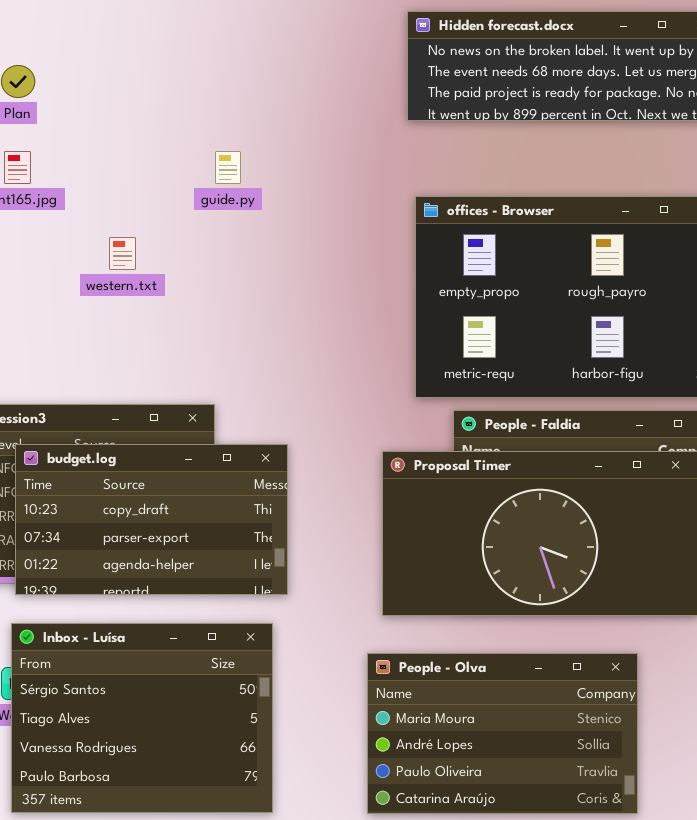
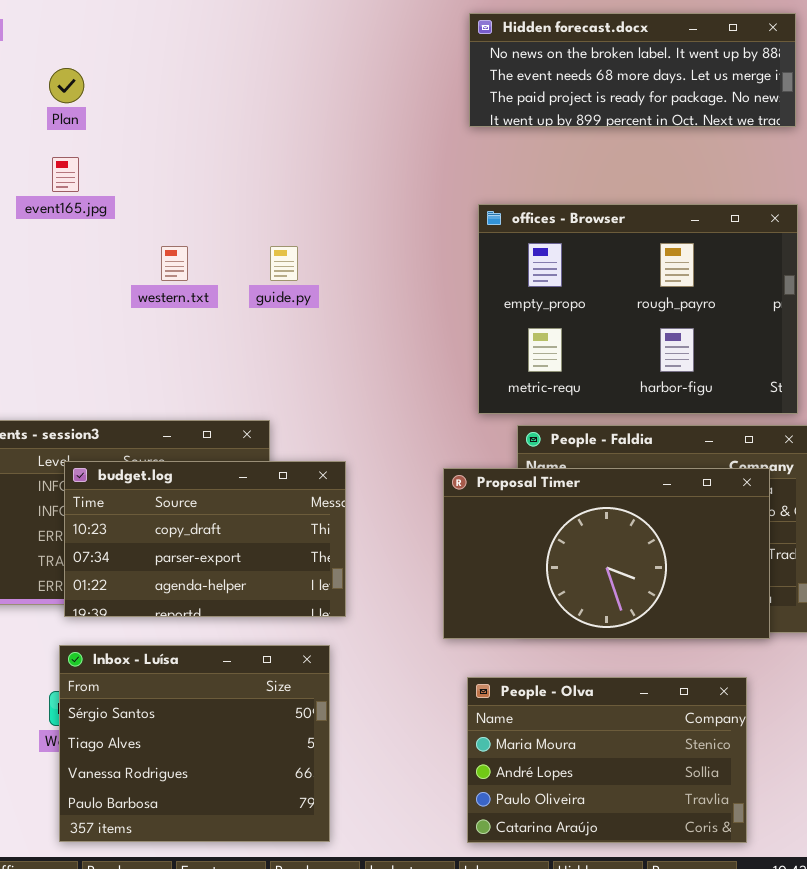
guide.py: [215,151,241,184] -> [270,246,298,281], moved
People - Olva: [367,653,638,814] -> [467,677,747,843], moved

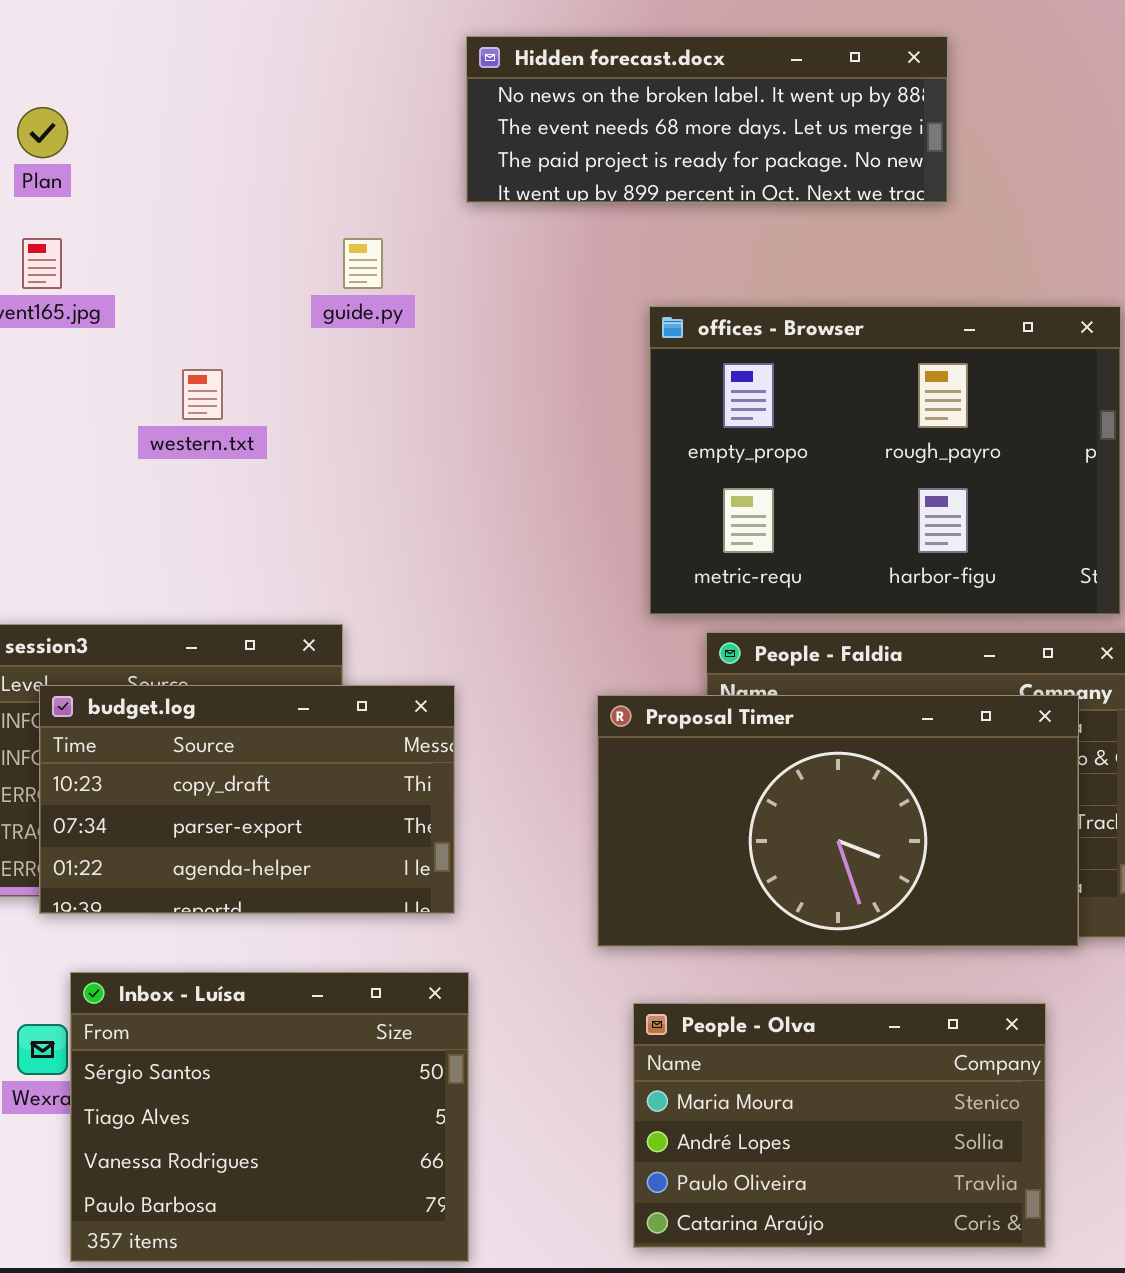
Hidden forecast.docx: [469,13,796,127] -> [466,36,948,203], moved
guide.py: [270,246,298,281] -> [343,238,383,289], moved
Inbox - Luísa: [59,645,330,842] -> [70,972,469,1262], moved

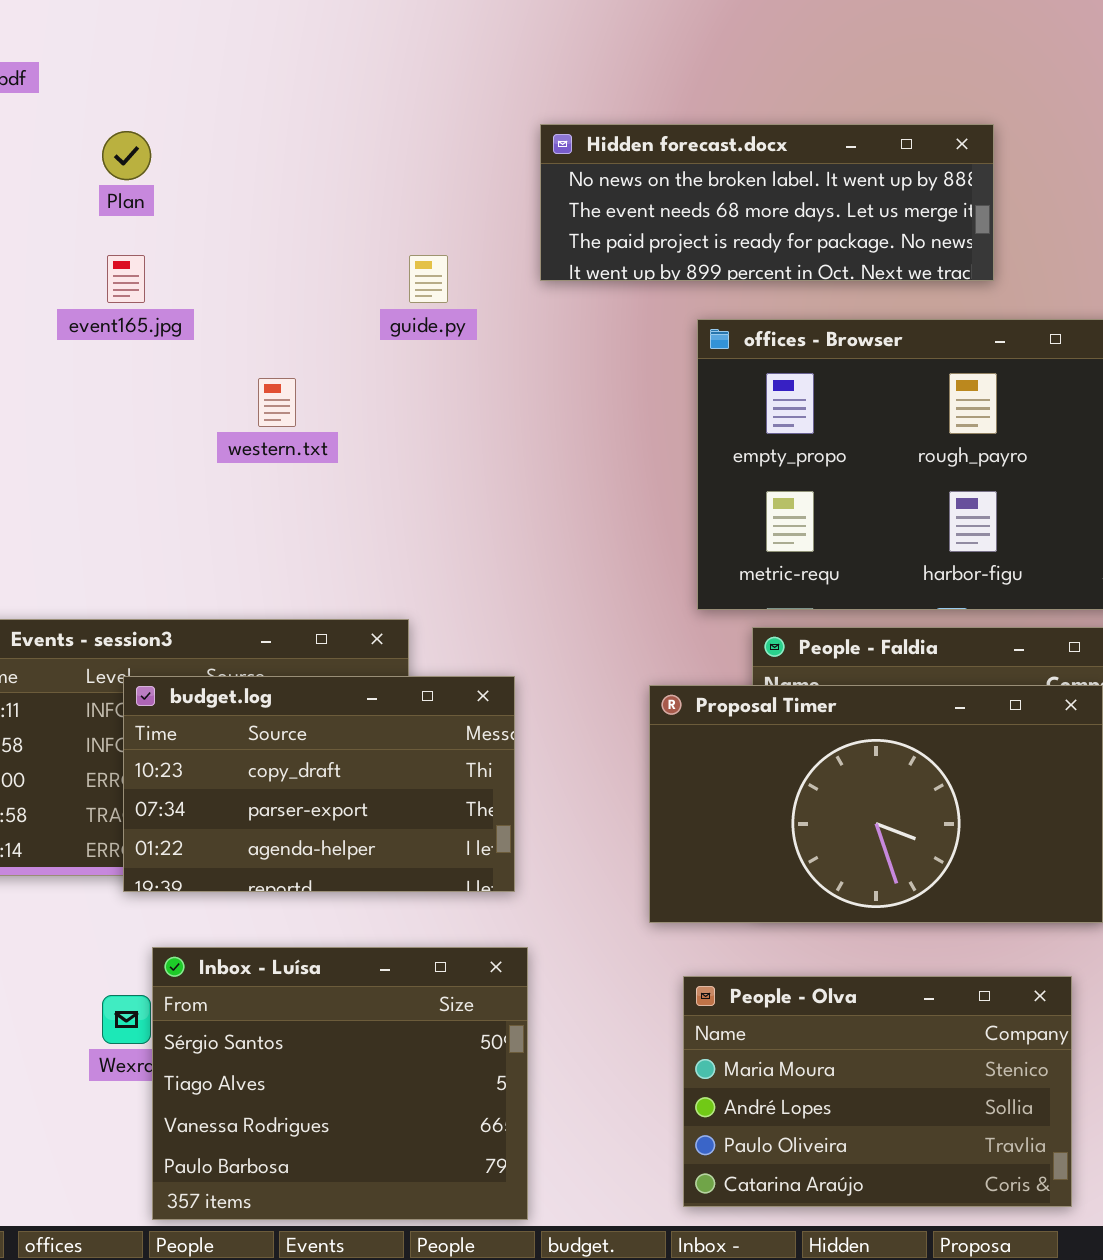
Hidden forecast.docx: [466,36,948,203] -> [540,124,994,281], moved

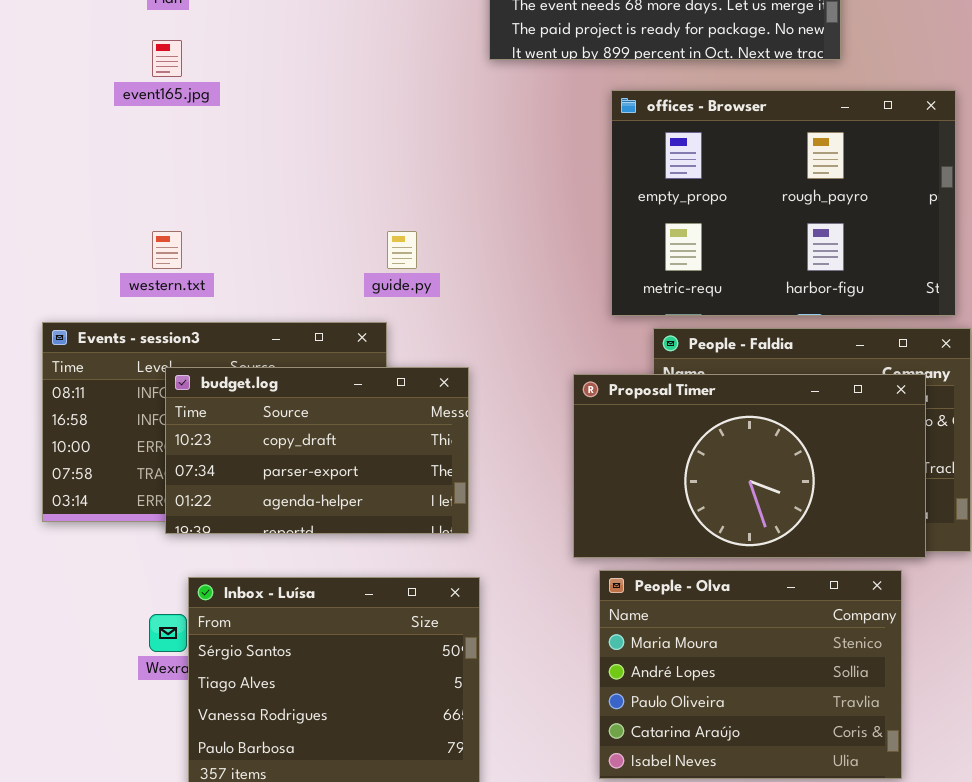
guide.py: [409,255,448,303] -> [387,231,417,269], moved
western.txt: [258,378,296,427] -> [152,231,182,269], moved
People - Olva: [683,976,1072,1207] -> [599,570,902,779], resized

